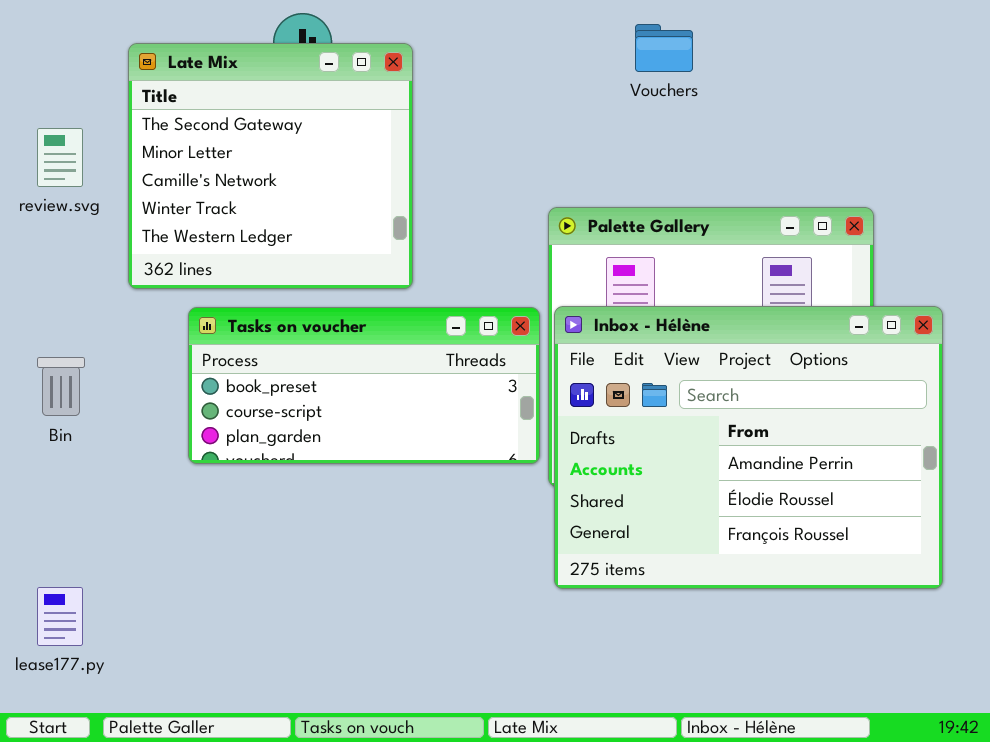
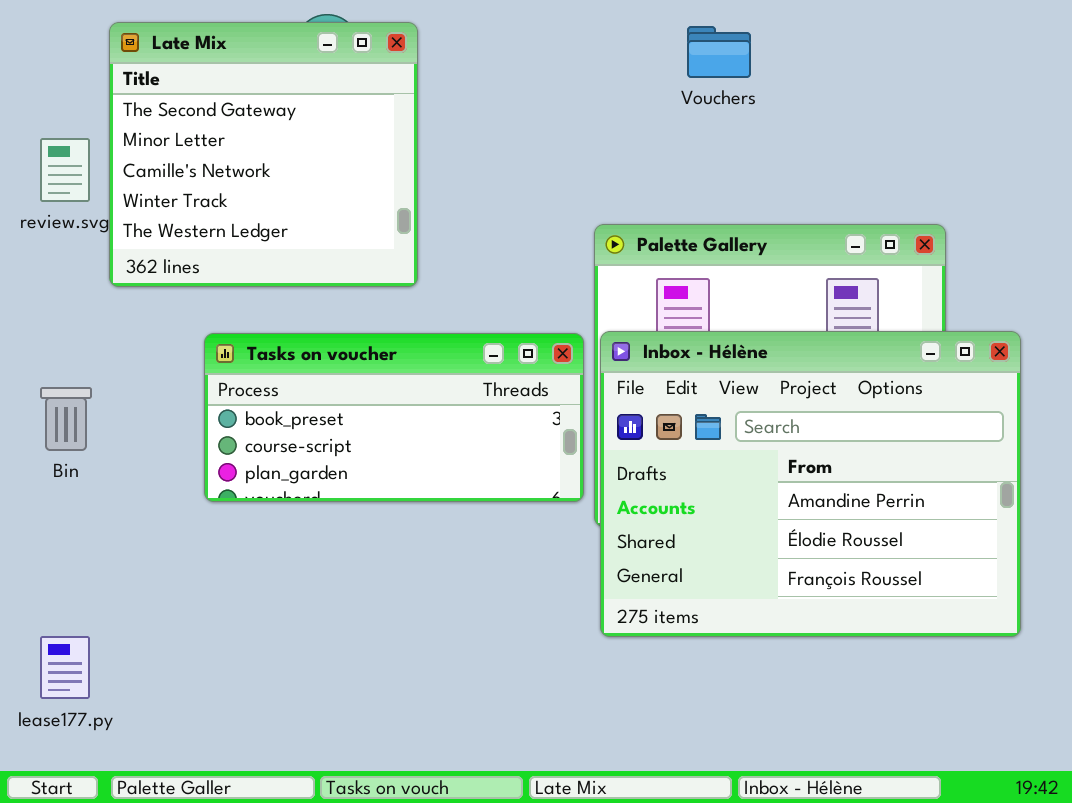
Late Mix: [128,43,413,289] -> [109,22,418,287], moved

